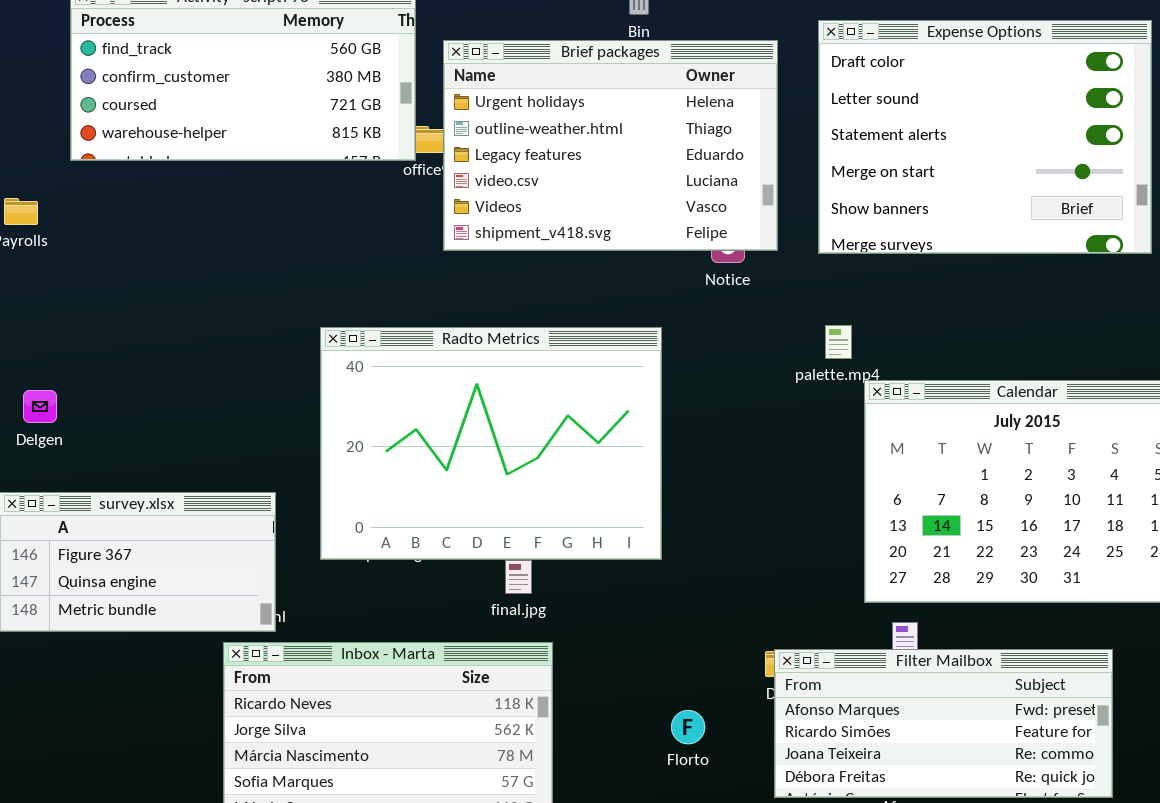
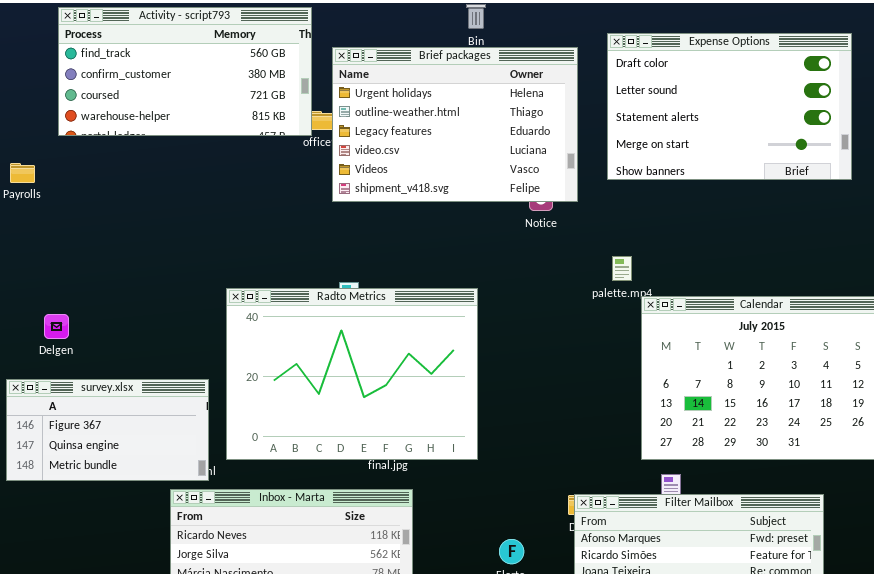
Expense Options: [818,20,1152,254] -> [607,33,852,180], resized
Radto Metrics: [320,327,662,560] -> [226,288,478,460], moved
Delgen: [23,390,57,423] -> [44,314,69,339], moved

